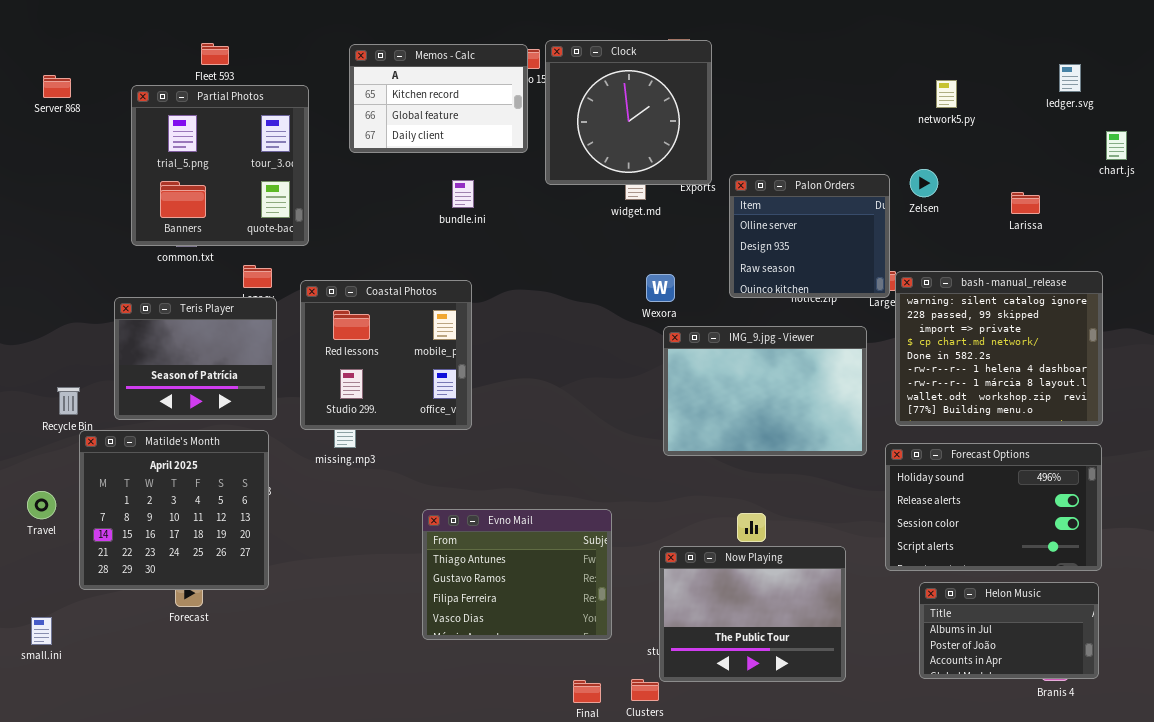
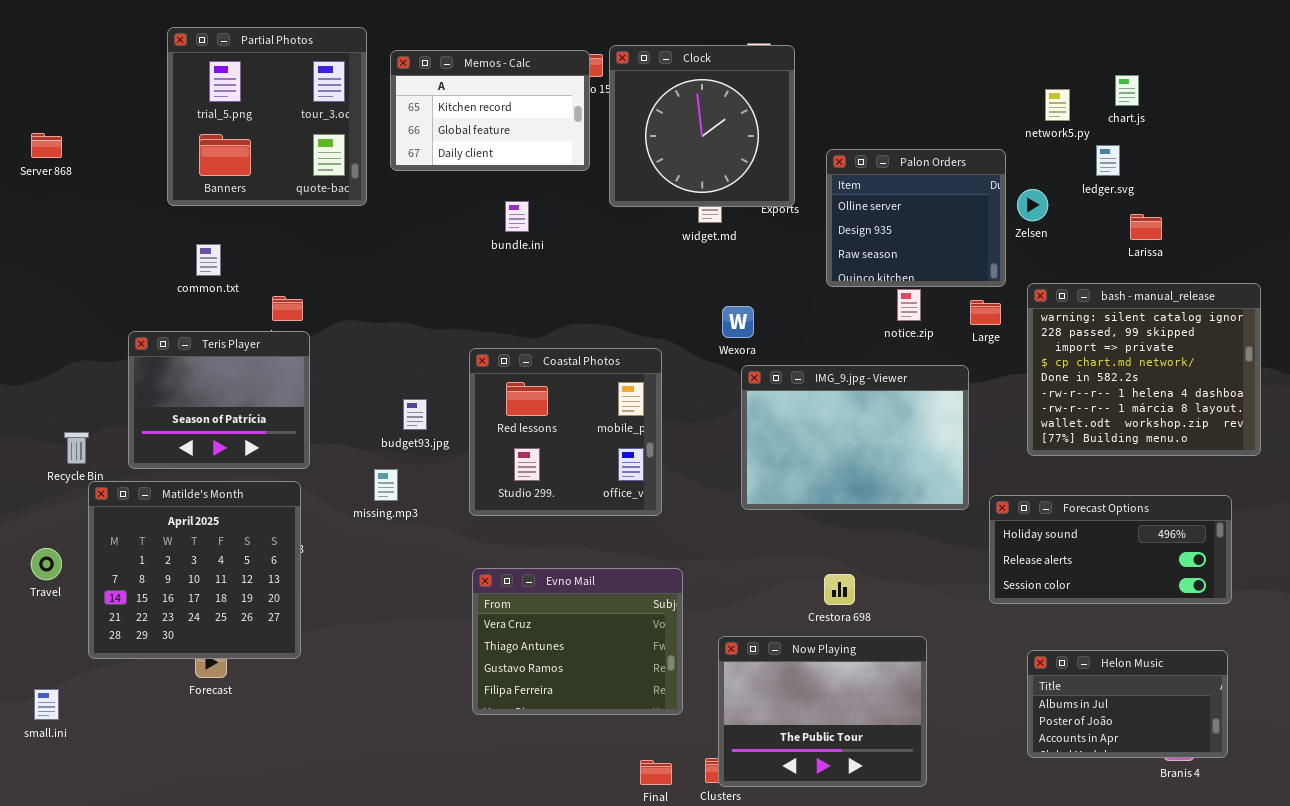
ledger.svg: [1059,64,1081,92] -> [1096,145,1120,176], moved
Server 868: [43,75,71,98] -> [31,133,62,158], moved
Partial Photos: [131,85,309,246] -> [167,27,367,206], moved
chart.js: [1106,131,1127,160] -> [1115,75,1139,106], moved
Palon Orders: [729,174,890,298] -> [826,149,1006,287], moved
bash - manual_release: [895,271,1103,426] -> [1027,283,1261,456], moved
Coastal Photos: [300,280,472,430] -> [469,348,662,516], moved
Forecast Options: [885,443,1102,571] -> [989,495,1232,604], resized
Evno Mail: [422,509,612,640] -> [472,568,683,715], scrolled up 1 row
Now Playing: [659,546,846,682] -> [718,636,927,787], moved

